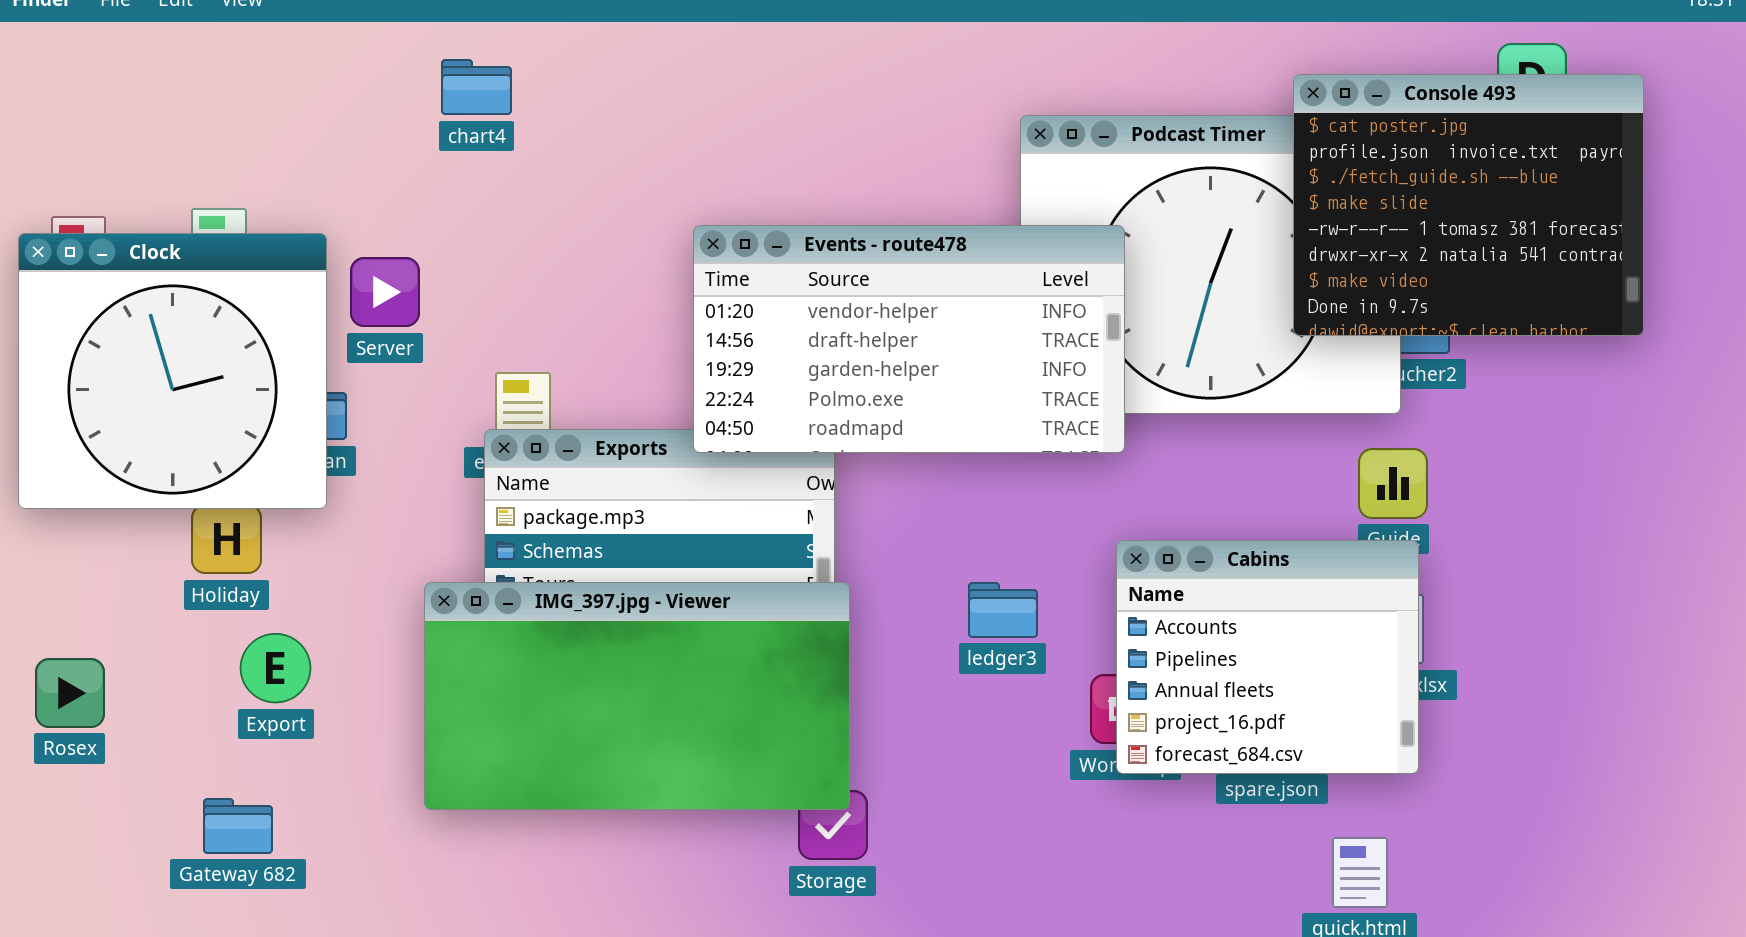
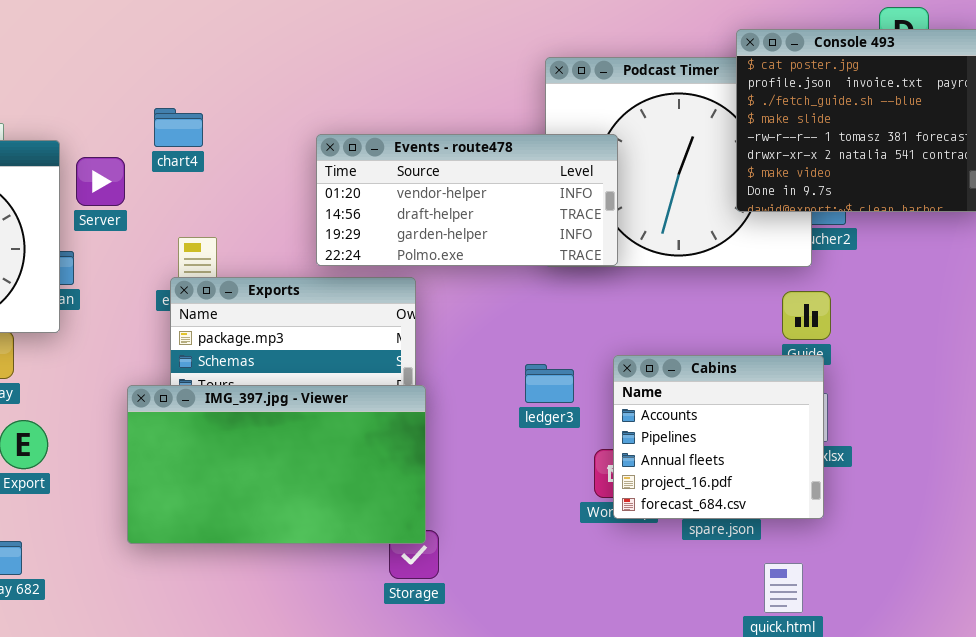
chart4: [441,59,512,115] -> [154,108,203,147], moved
Events - route478: [693,225,1125,453] -> [316,134,618,266], resized
ledger3: [968,582,1038,638] -> [525,364,574,403], moved

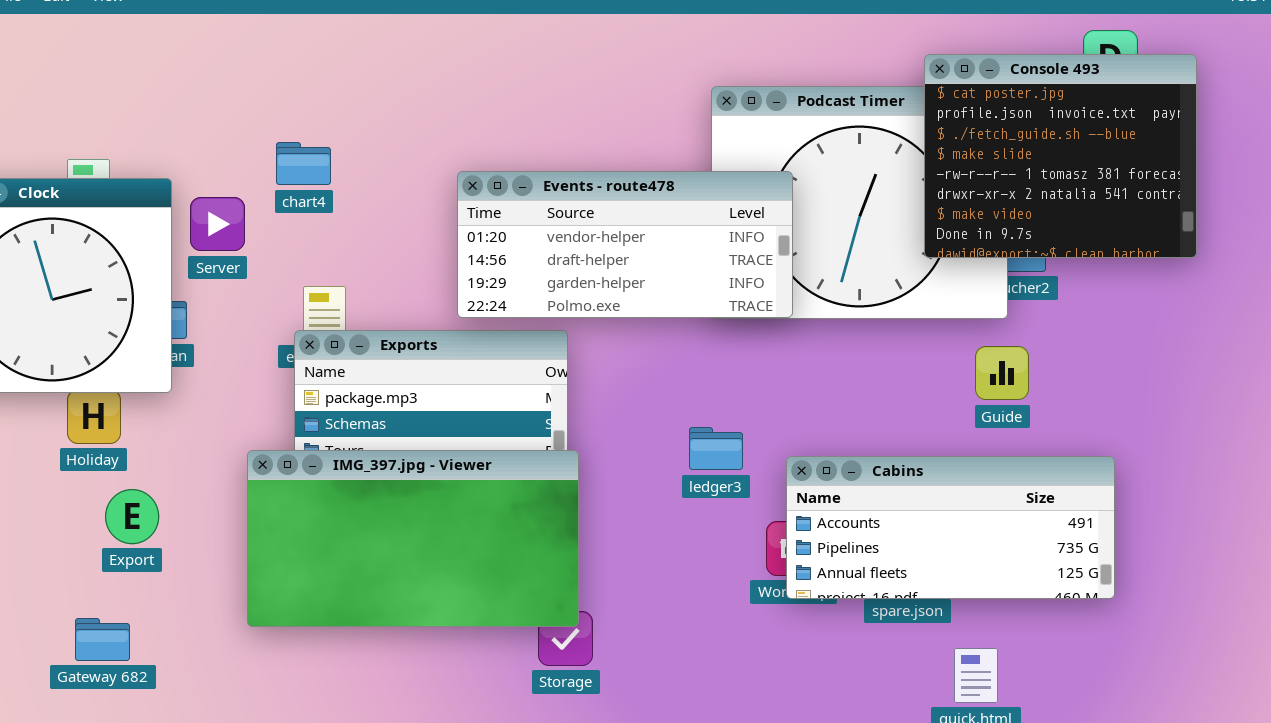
Cabins: [613,355,824,519] -> [786,456,1115,599], resized

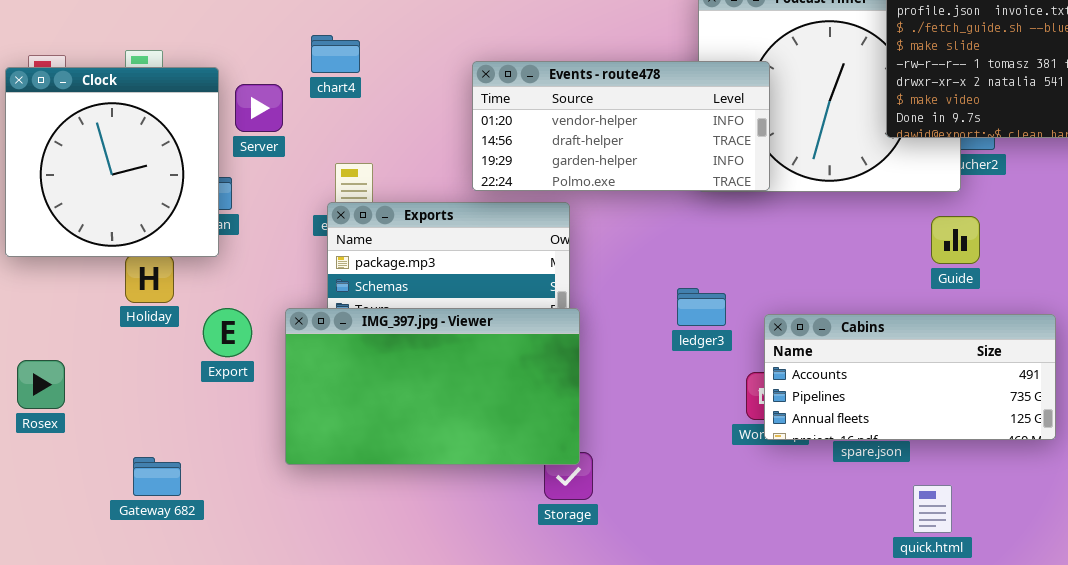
Export: [105,489,159,544] -> [203,308,252,357], moved

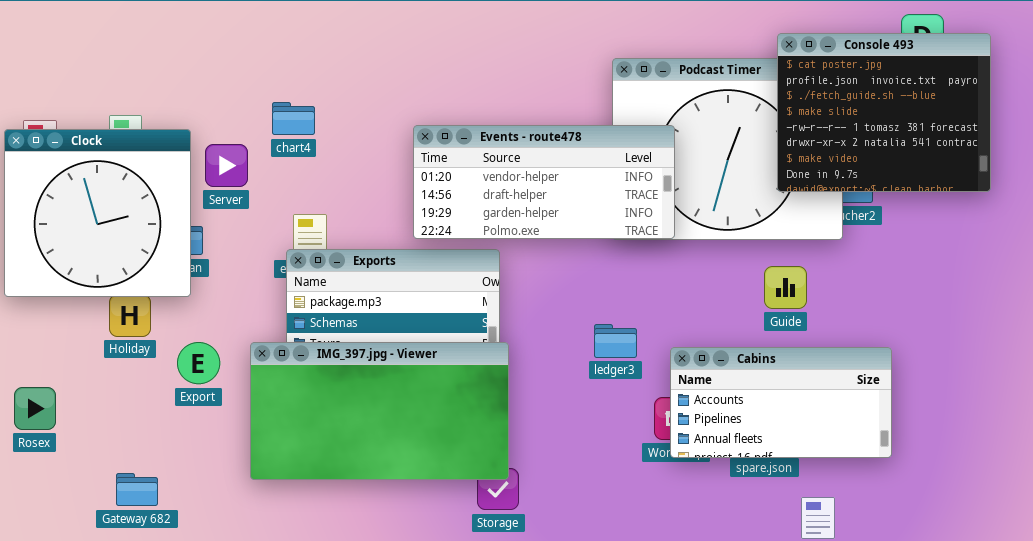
Guide: [931,216,980,264] -> [764,266,807,309], moved
Cabins: [764,314,1056,440] -> [670,347,892,458], resized

